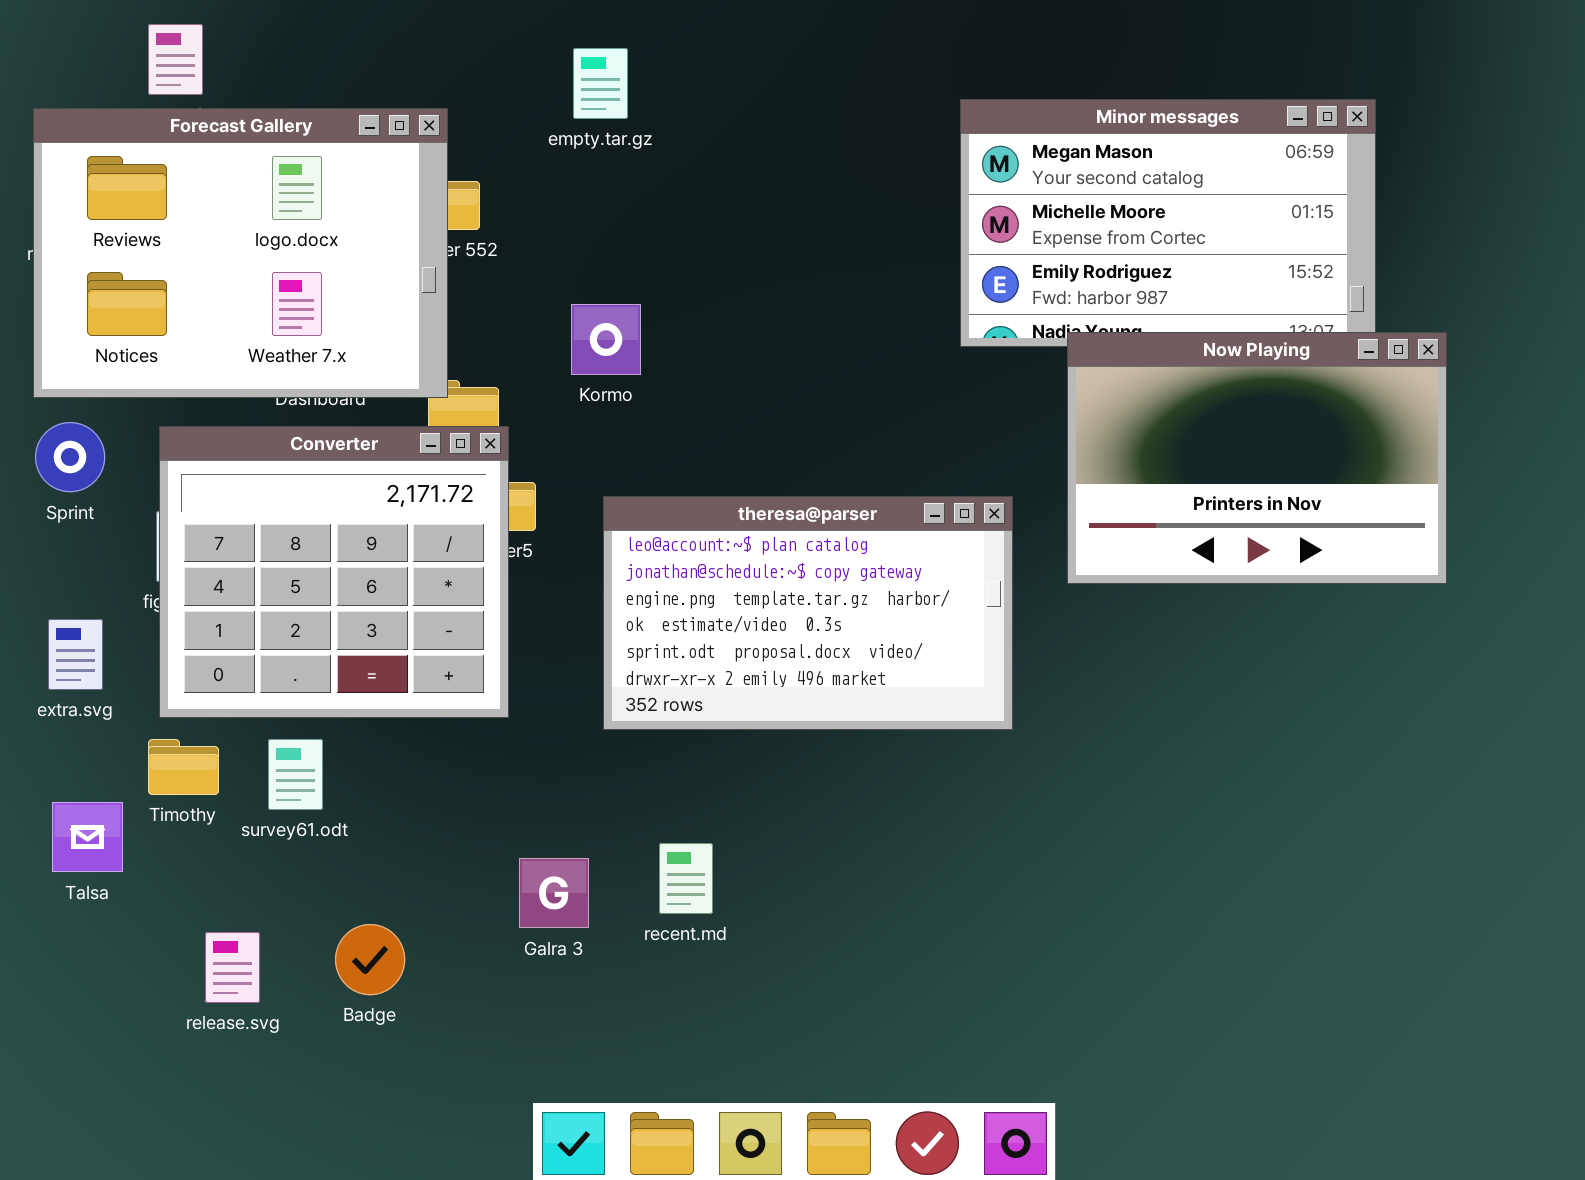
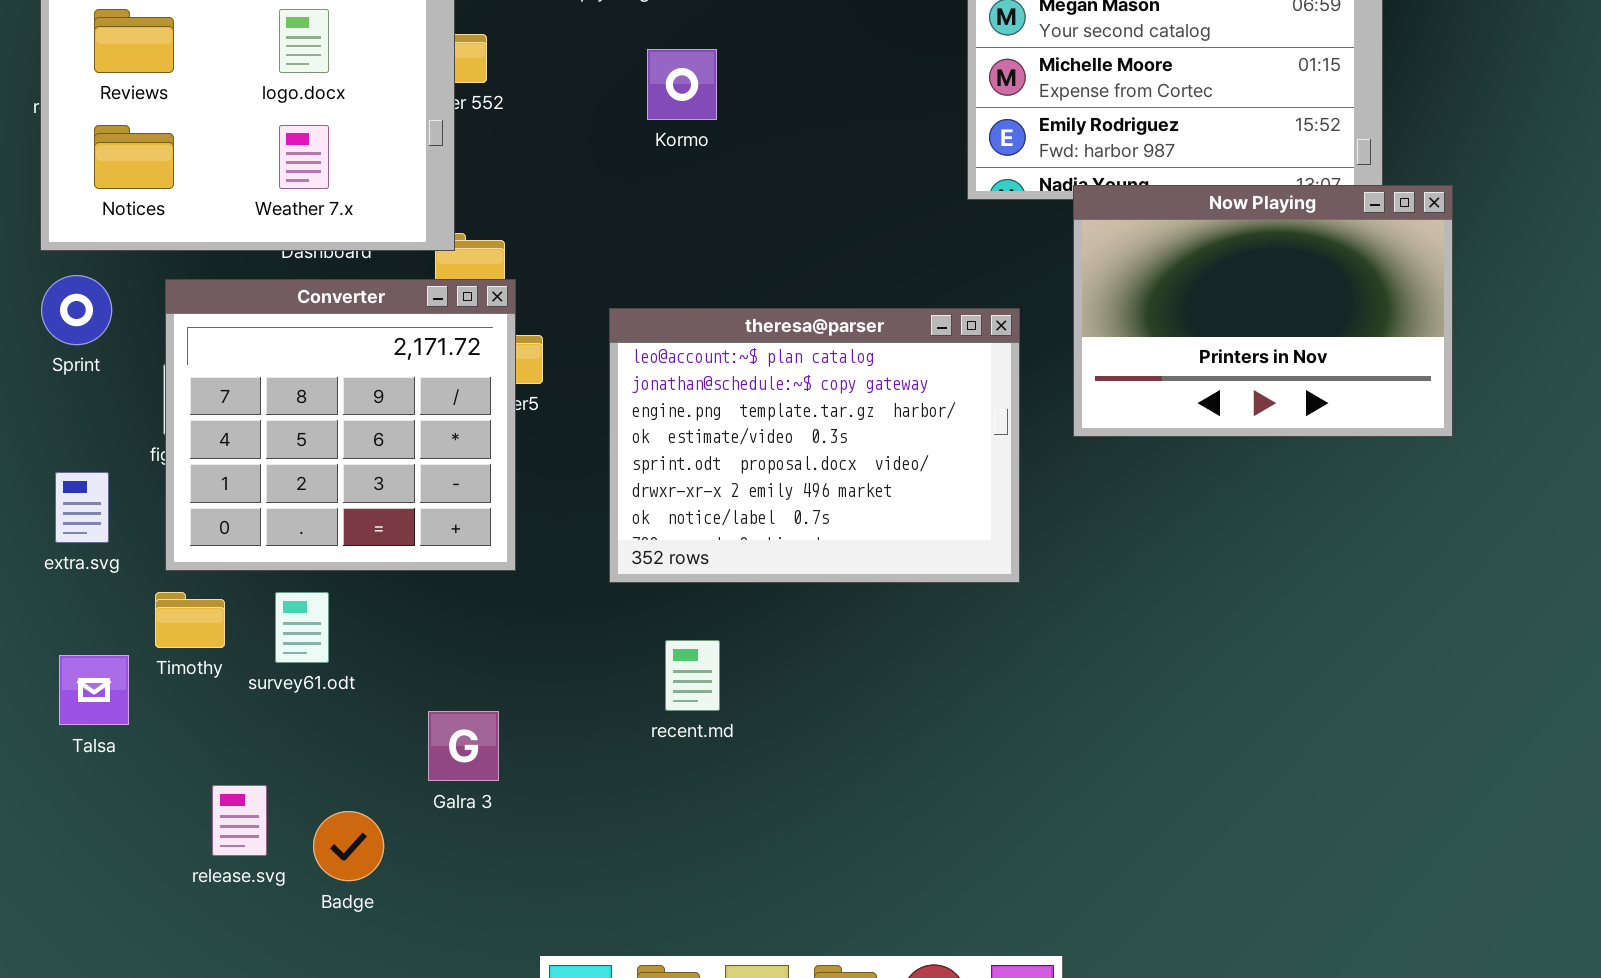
Kormo: [571,304,641,375] -> [647,49,717,120], moved
theresa@parser: [603,496,1013,730] -> [609,308,1020,583], resized
recent.md: [659,843,713,914] -> [665,640,720,711], moved
Galra 3: [519,858,589,928] -> [428,711,499,781], moved
Badge: [335,924,405,995] -> [313,811,384,881], moved

